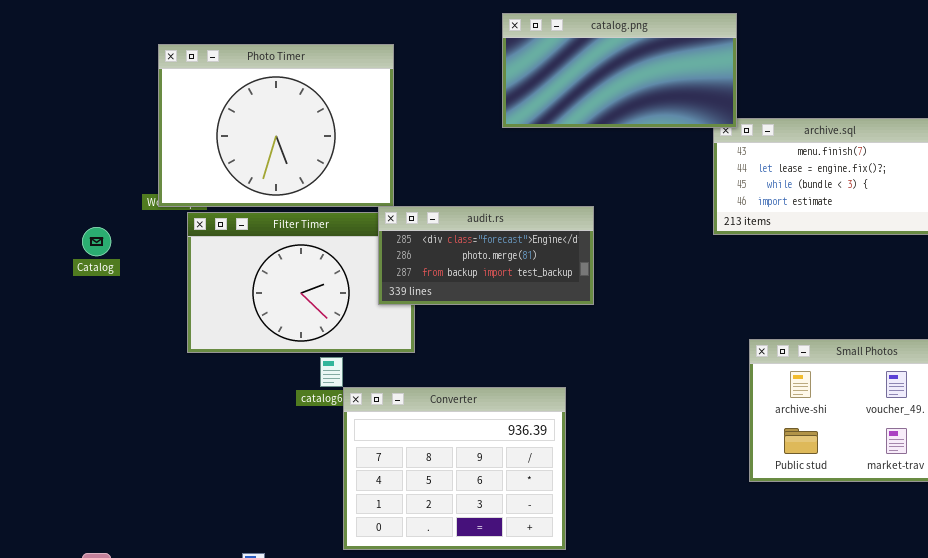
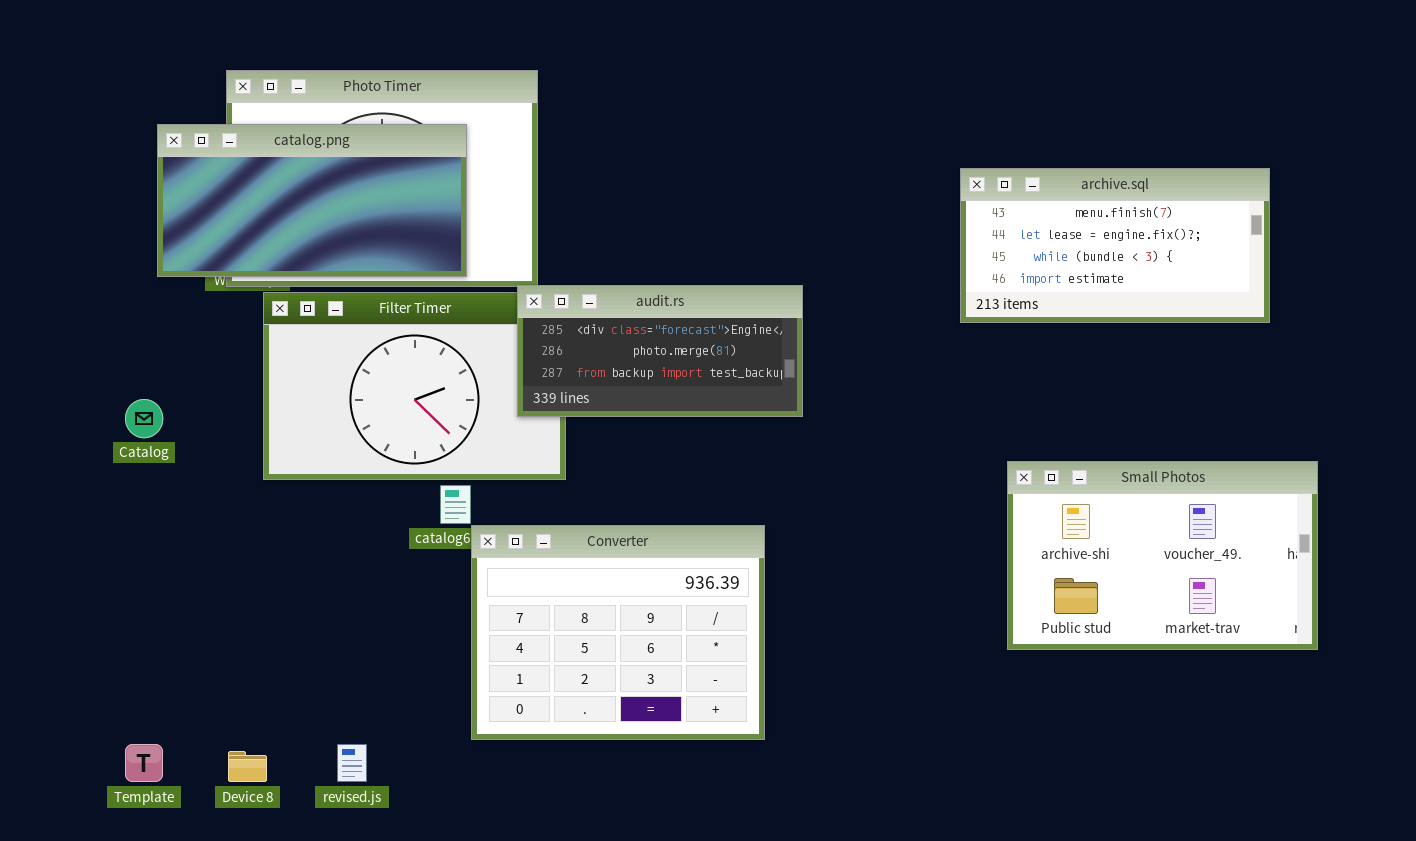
catalog.png: [502,13,737,128] -> [157,124,467,277], moved
Catalog: [82,227,111,256] -> [125,399,163,438], moved

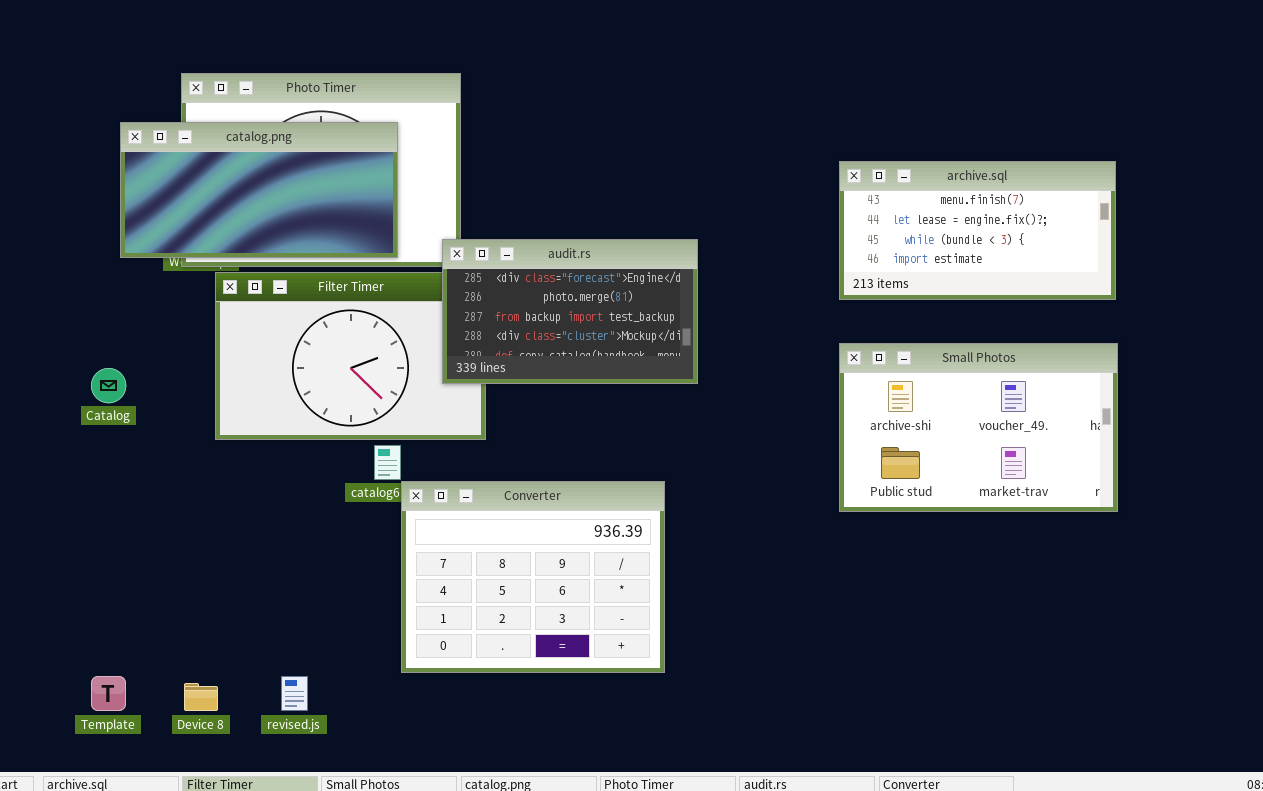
audit.rs: [517,285,803,417] -> [442,239,698,384], resized
Small Photos: [1007,461,1318,650] -> [839,343,1118,512], moved

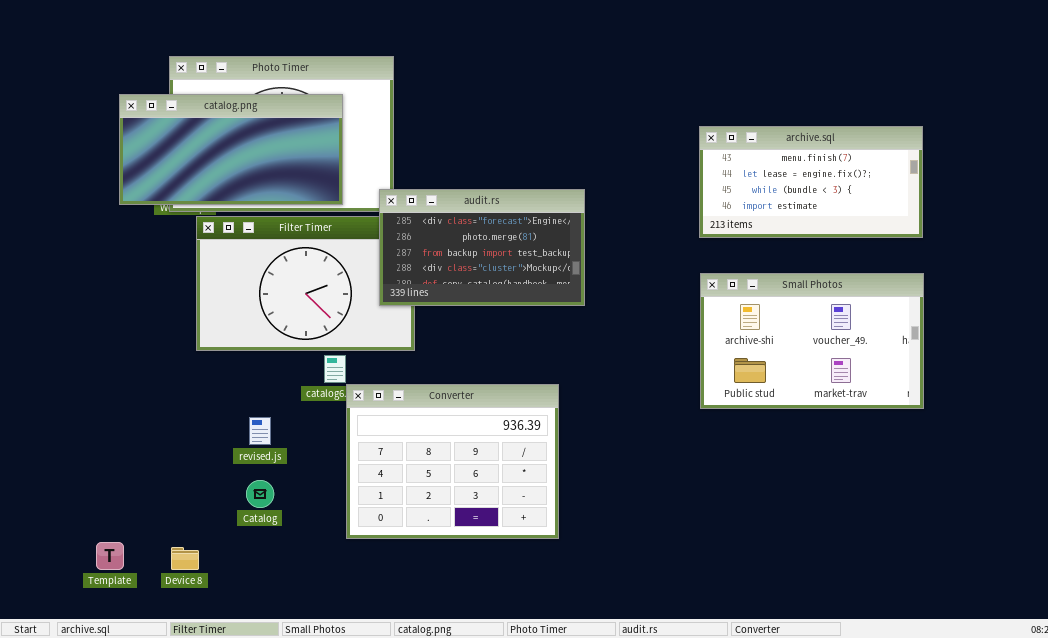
Catalog: [91,368,126,403] -> [246,480,274,508], moved
revised.js: [281,676,308,711] -> [249,417,271,445], moved

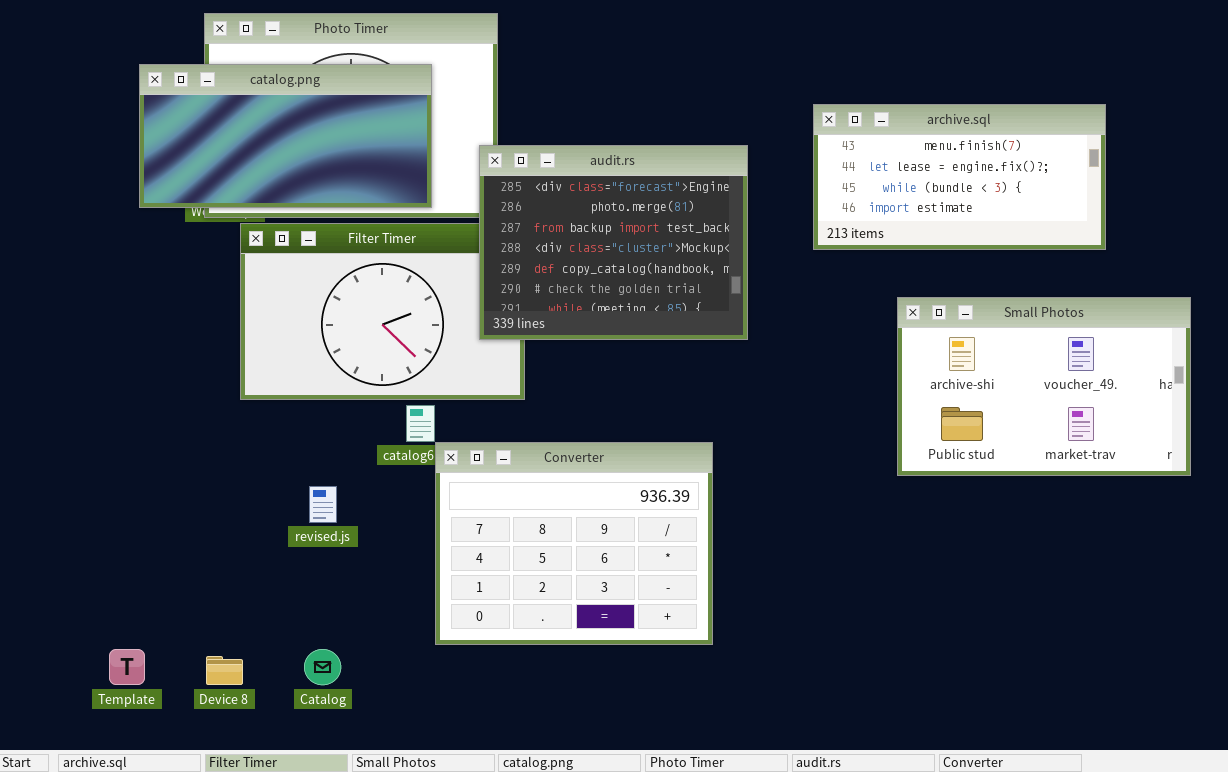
archive.sql: [699,126,923,238] -> [813,104,1106,250], moved
audit.rs: [379,189,585,306] -> [479,145,748,340], resized
Catalog: [246,480,274,508] -> [304,649,341,685], moved

